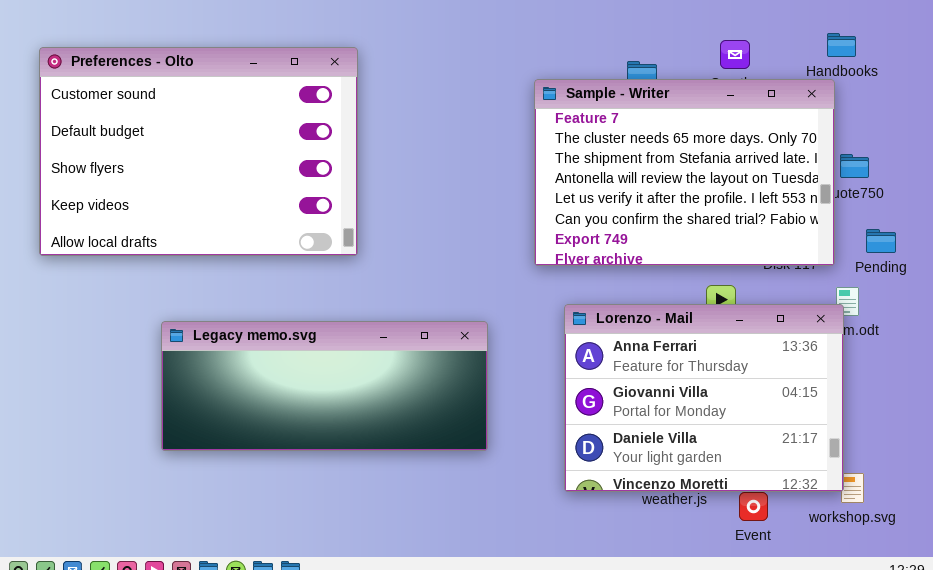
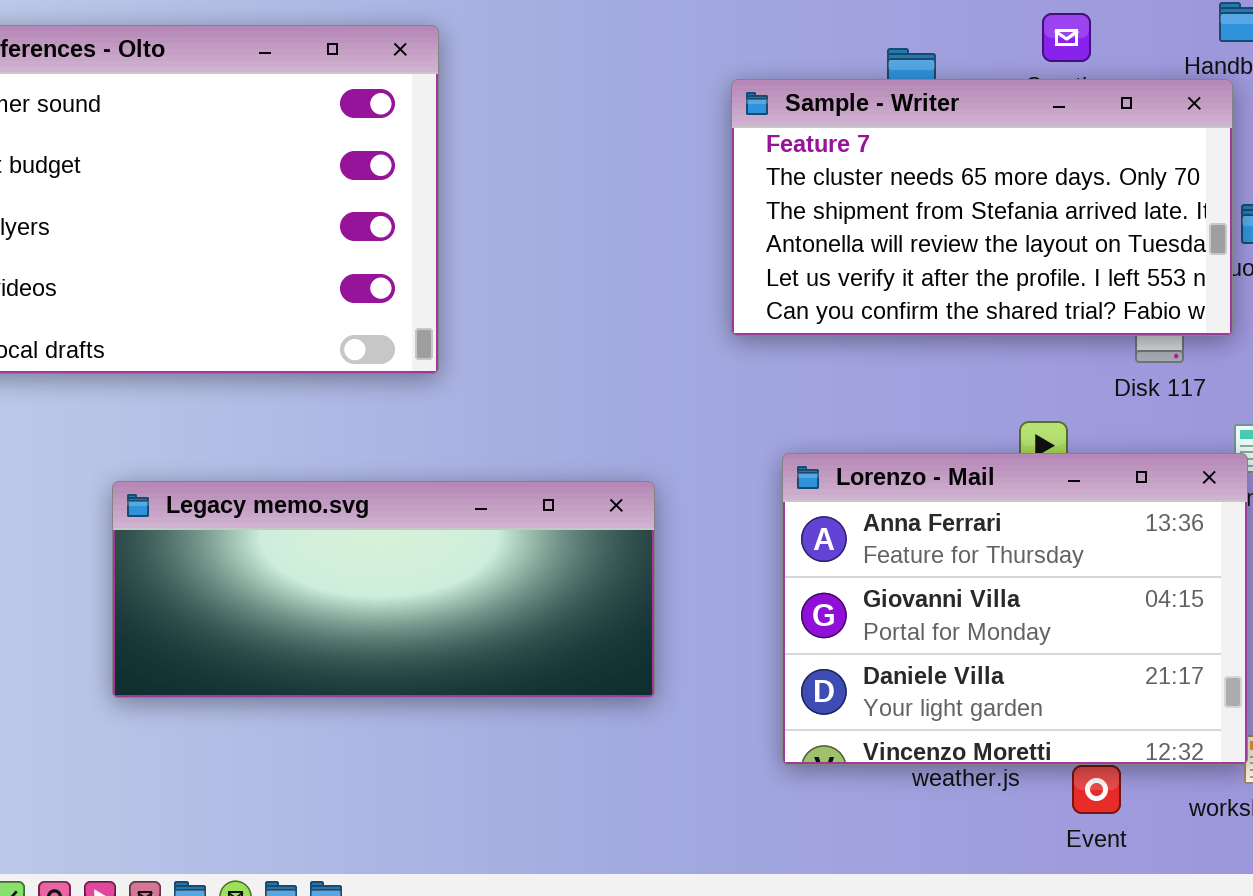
Sample - Writer: [534,79,835,266] -> [731,79,1233,336], resized

